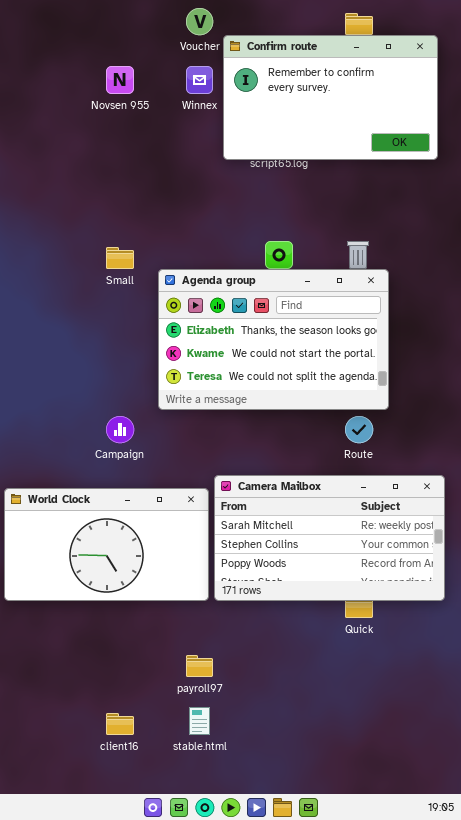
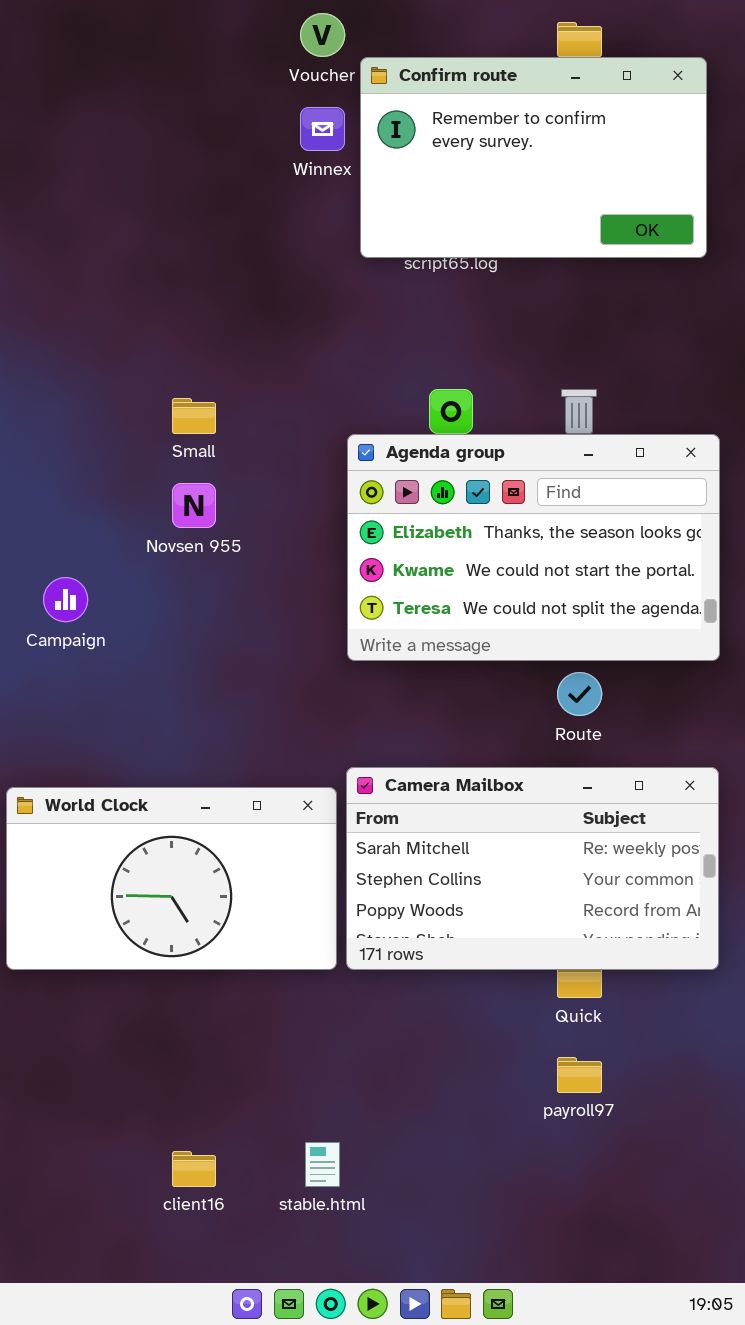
Novsen 955: [106,66,134,94] -> [172,483,216,528], moved
Agenda group: [158,269,389,410] -> [347,434,720,661], moved
Campaign: [106,416,134,443] -> [43,577,88,622], moved
payroll97: [186,655,213,677] -> [557,1057,602,1093], moved

